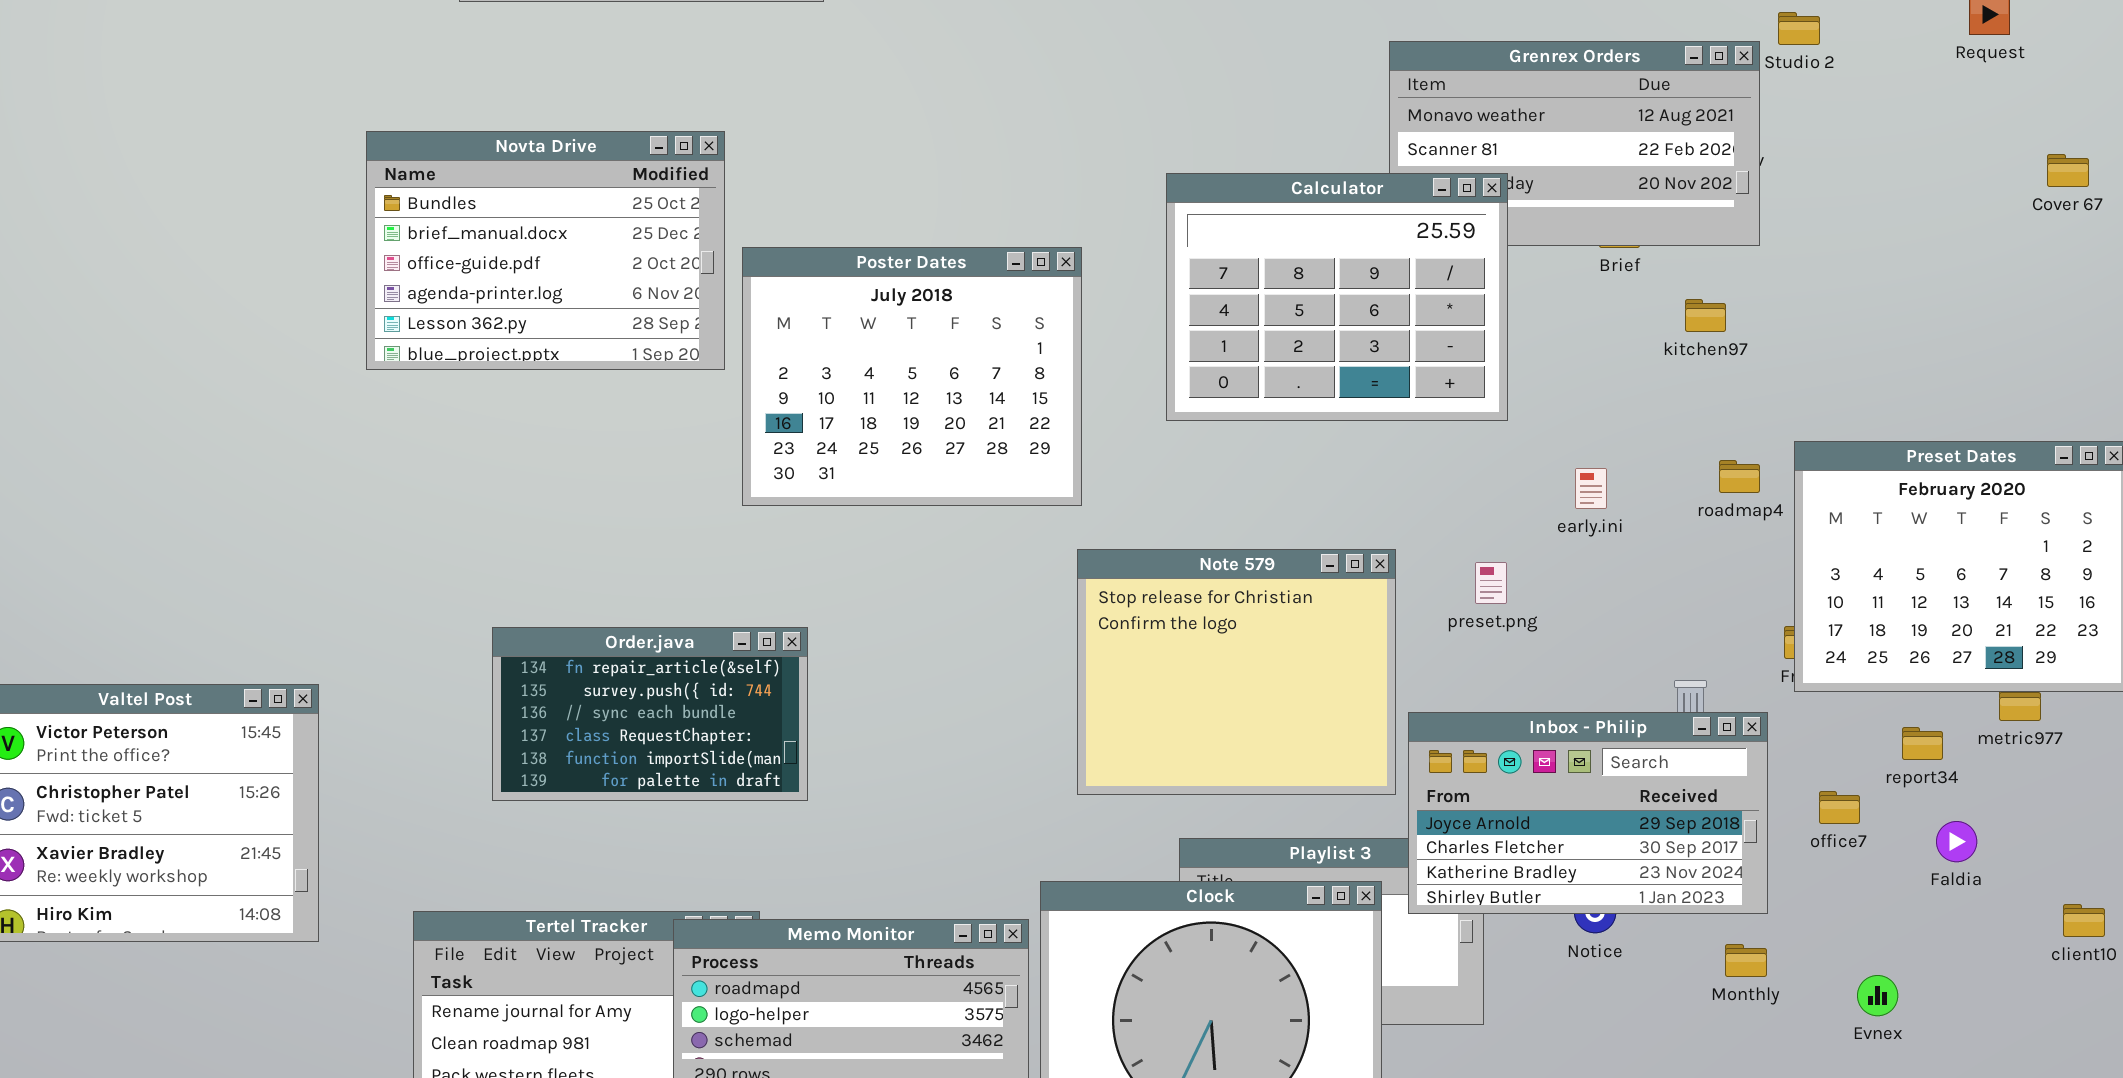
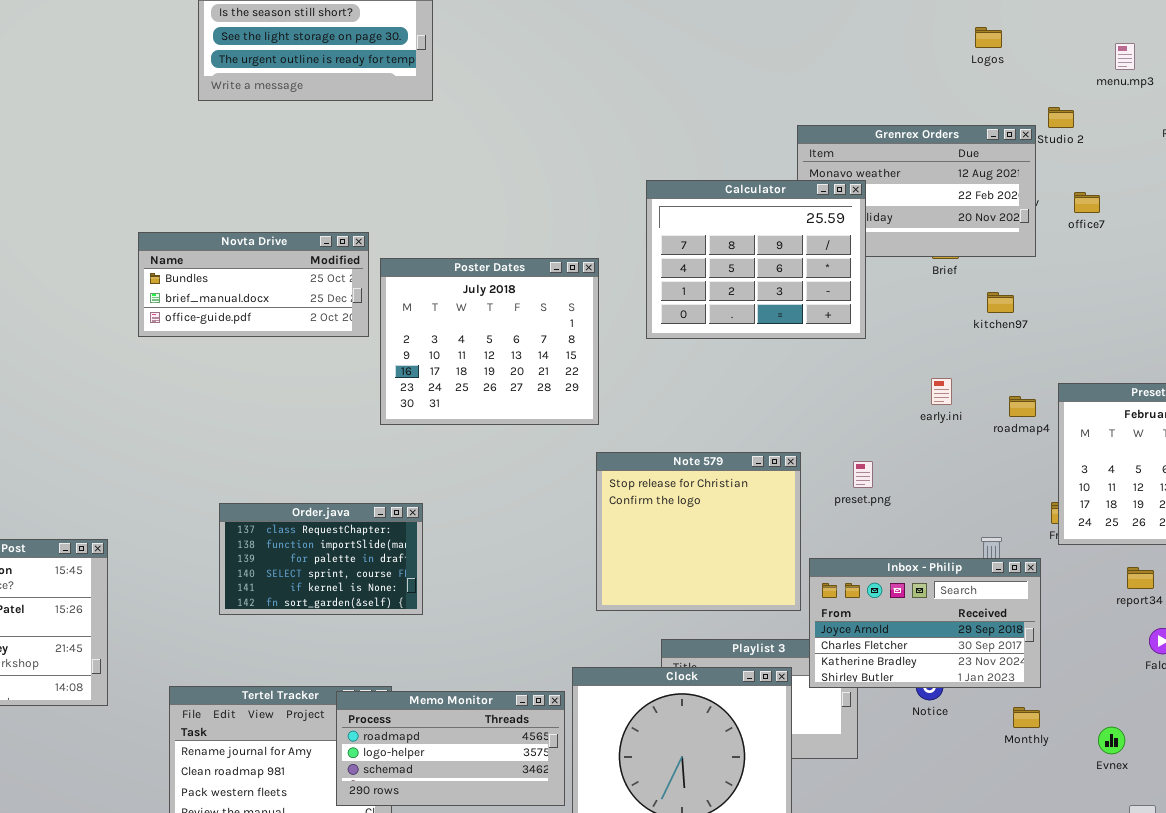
Novta Drive: [366,131,725,370] -> [138,232,369,337], resized
Calculator: [1166,173,1508,421] -> [646,180,866,339], moved
early.ini: [1575,468,1607,509] -> [931,378,952,405], moved
Order.java: [492,627,808,801] -> [219,503,423,615], scrolled down 3 rows
office7: [1819,791,1860,824] -> [1074,192,1100,213], moved

